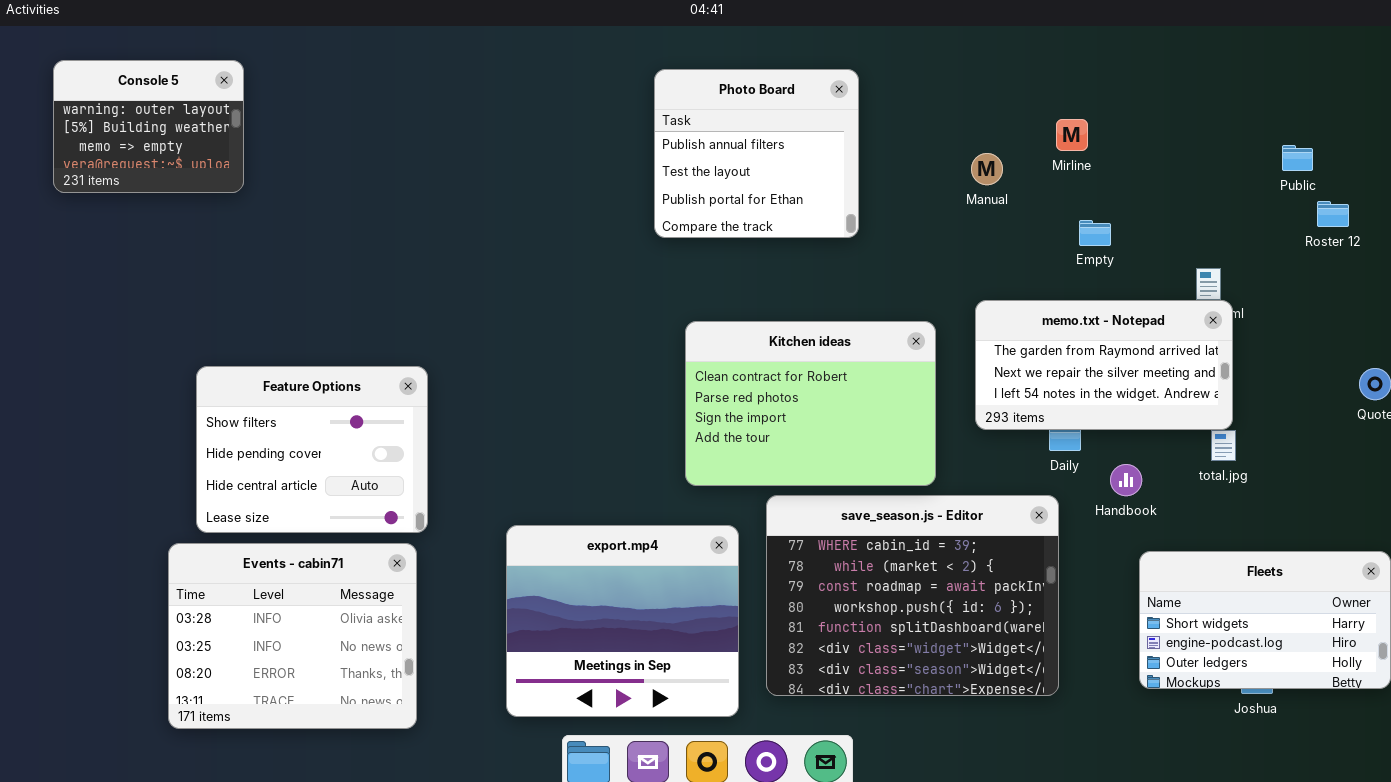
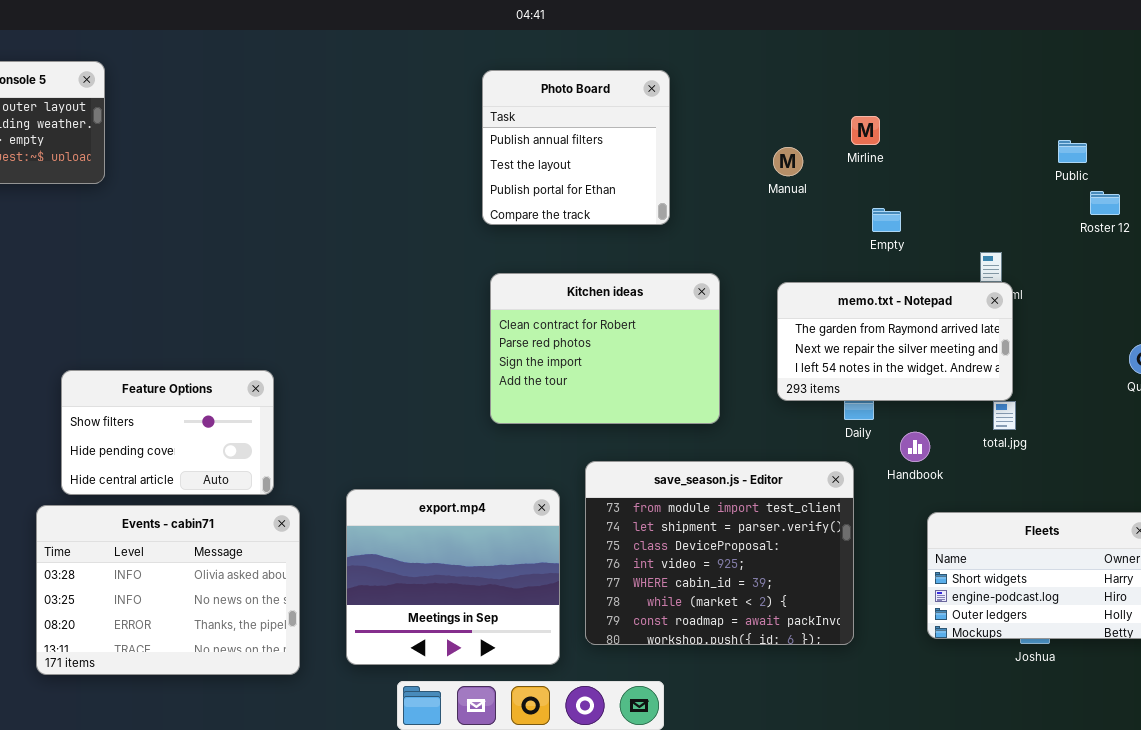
Kitchen ideas: [685,321,936,486] -> [490,273,720,424], moved
Feature Options: [196,366,428,533] -> [61,370,274,495], resized
save_season.js - Editor: [766,495,1059,696] -> [585,461,854,645], scrolled up 4 rows
Events - cabin71: [168,543,417,729] -> [36,505,300,675], resized

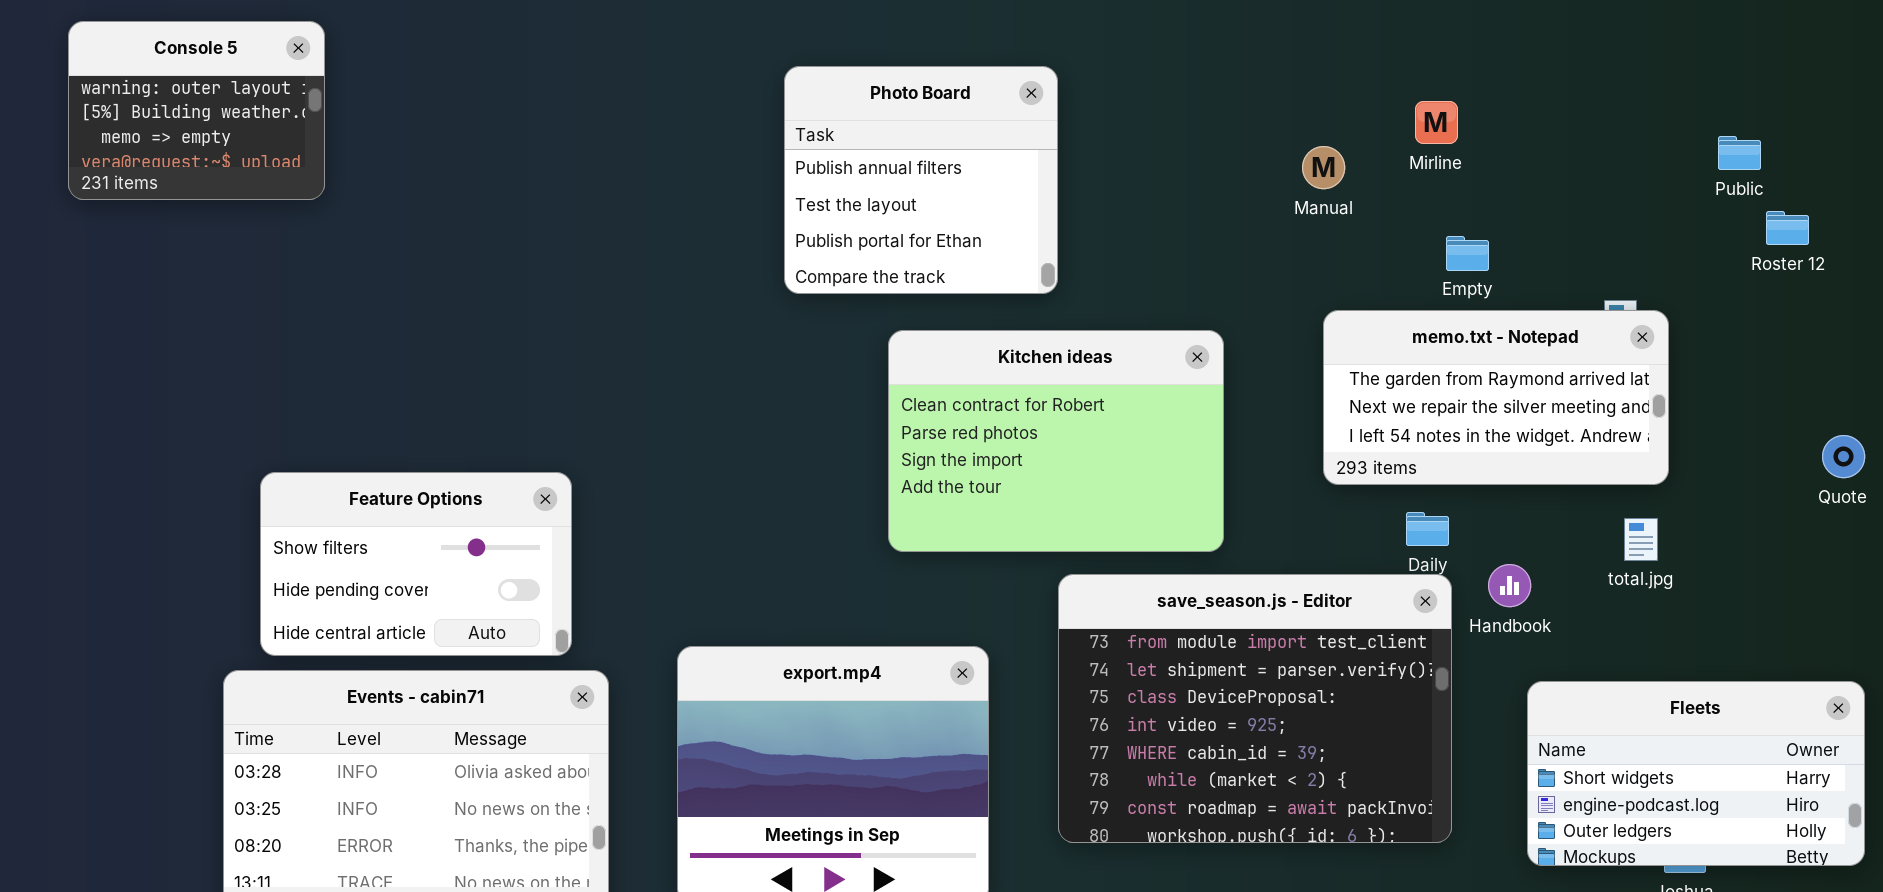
Photo Board: [482,70,670,225] -> [784,66,1058,294], moved
memo.txt - Notepad: [777,282,1013,401] -> [1323,310,1669,485], moved
save_season.js - Editor: [585,461,854,645] -> [1058,574,1452,843], moved

